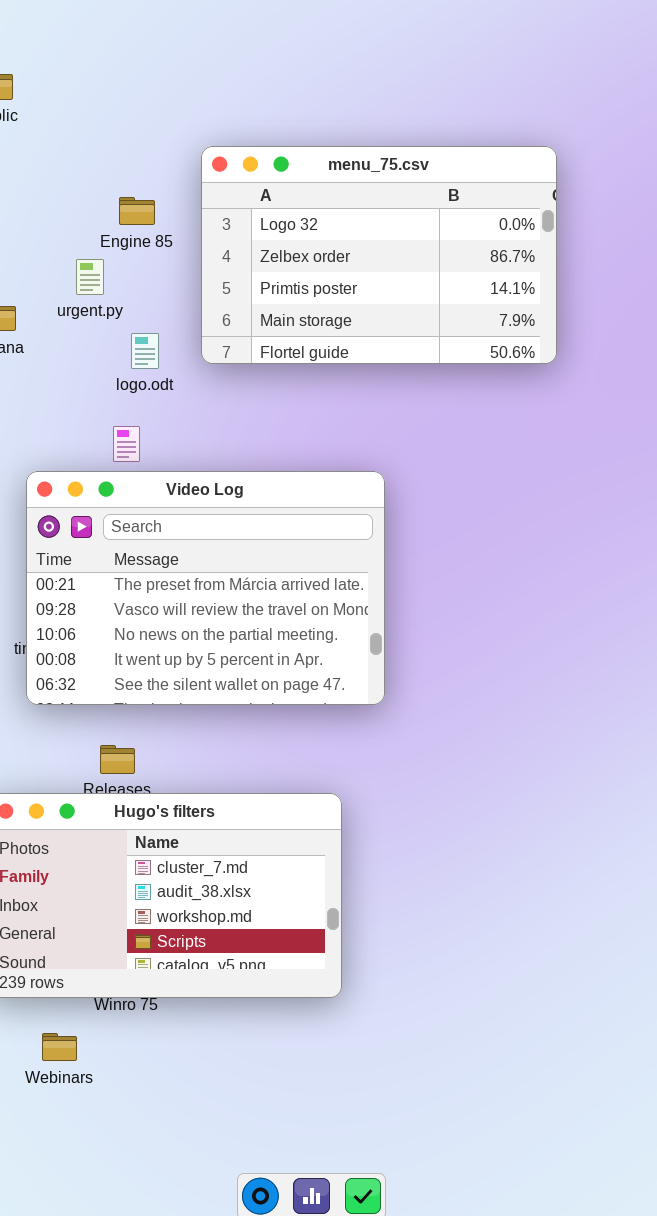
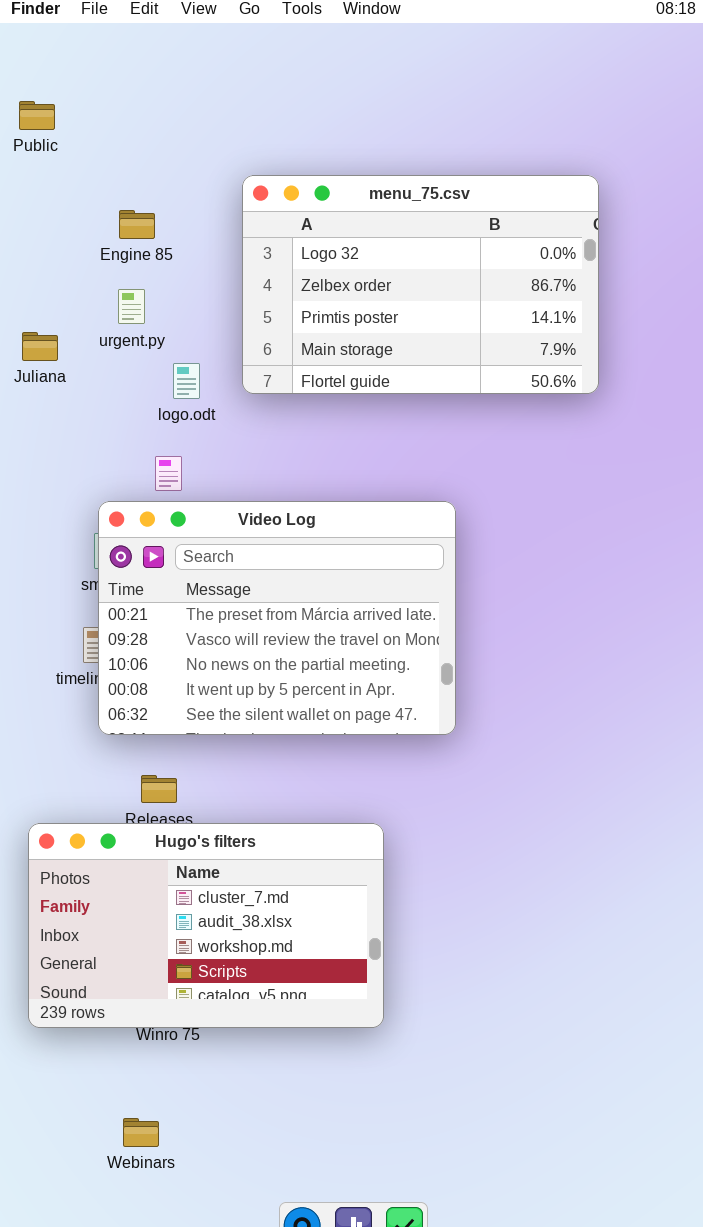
Engine 85: [119,197,155,225] -> [119,210,155,239], moved
Video Log: [26,471,385,705] -> [98,501,456,735], moved
Webinars: [42,1033,77,1061] -> [123,1118,159,1147], moved

